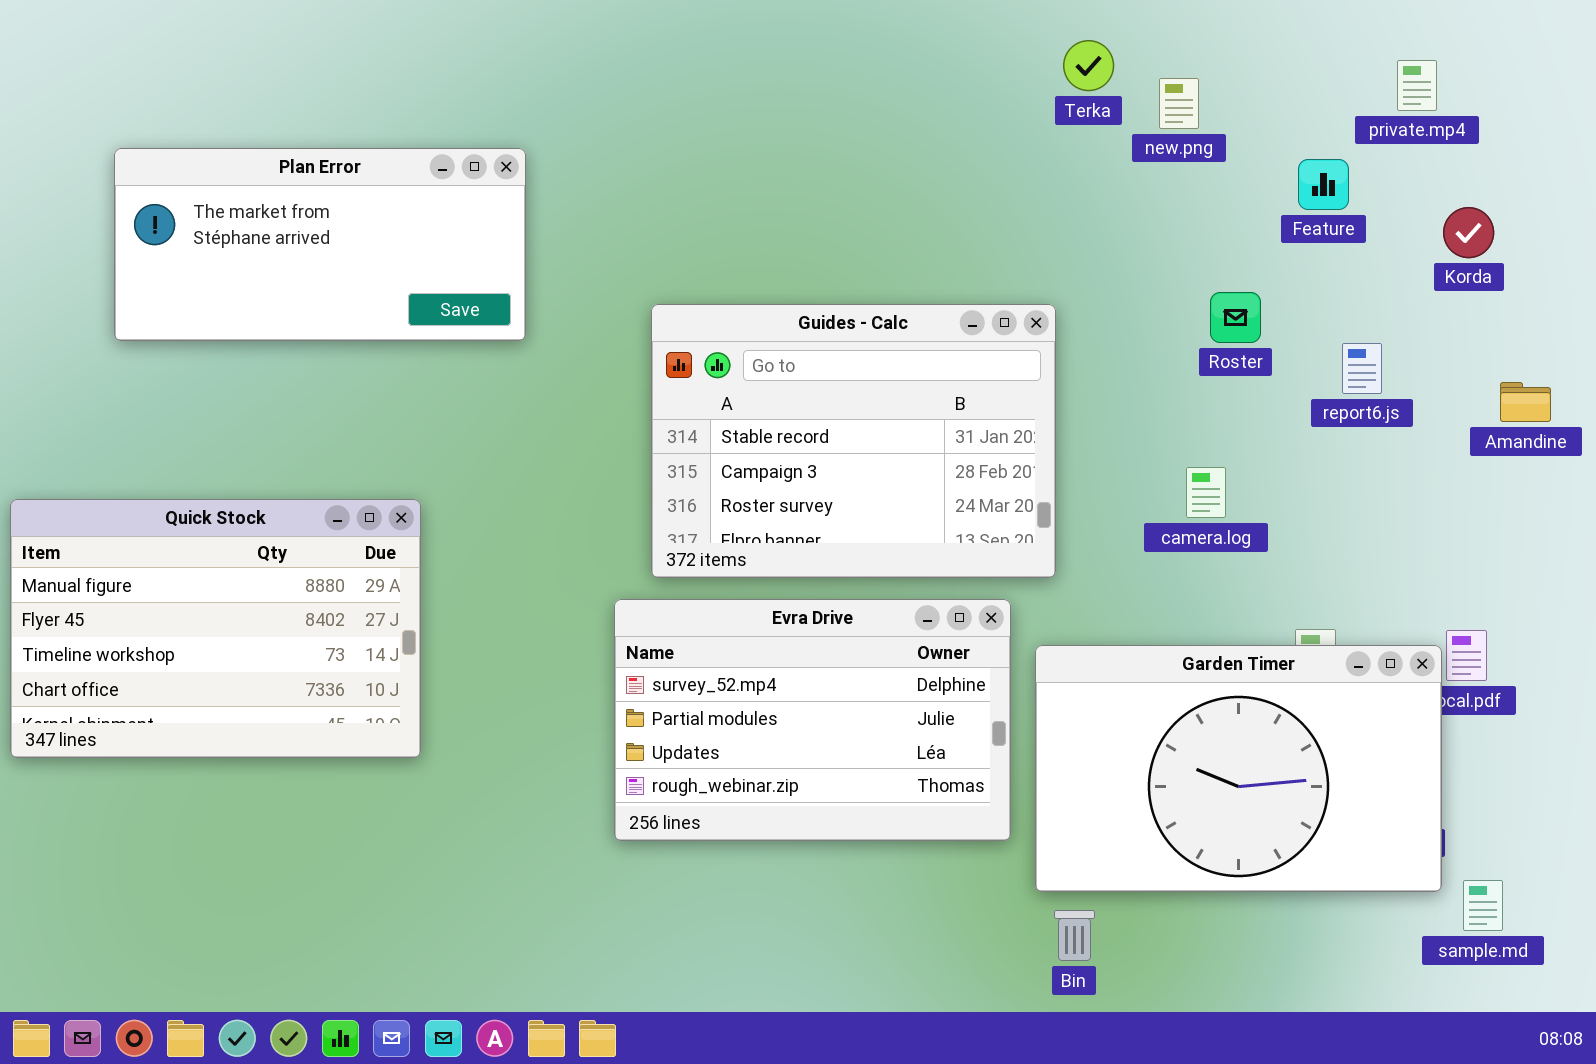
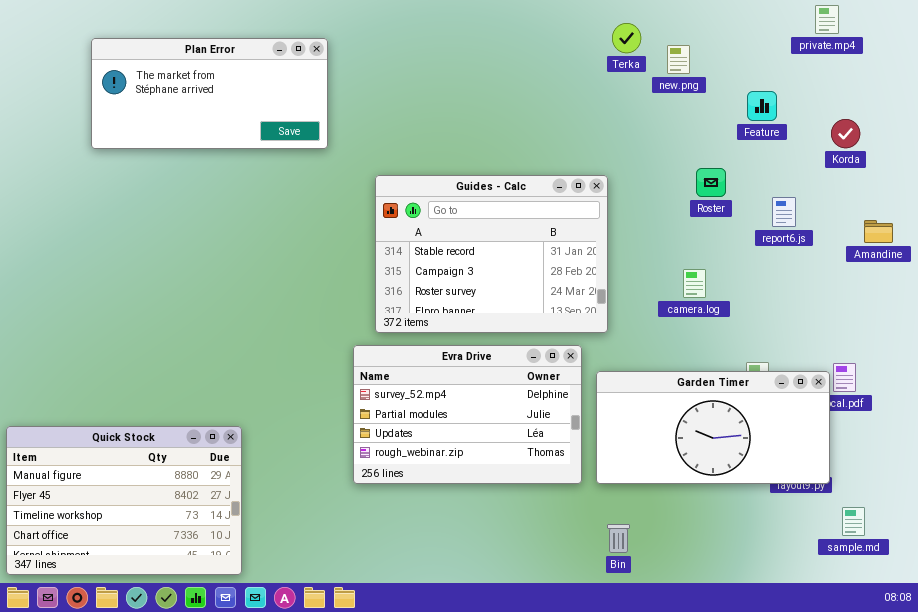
private.mp4: [1397,60,1437,111] -> [815,5,839,34], moved
Plan Error: [114,148,526,341] -> [91,38,328,149], moved
Quick Stock: [10,499,421,758] -> [6,426,242,575], moved
Garden Timer: [1035,645,1442,892] -> [596,371,830,484], resized

